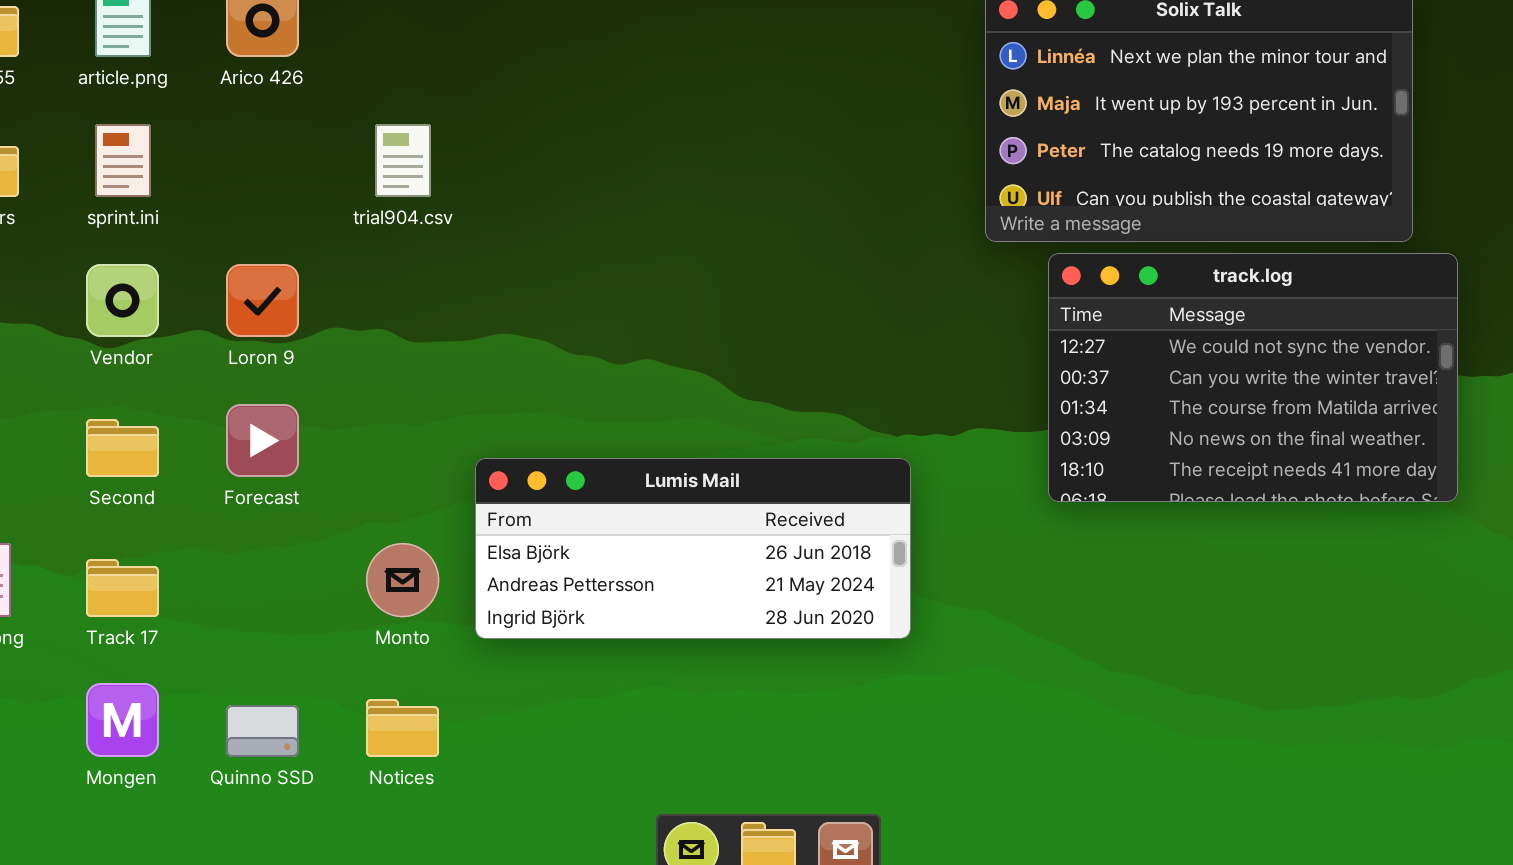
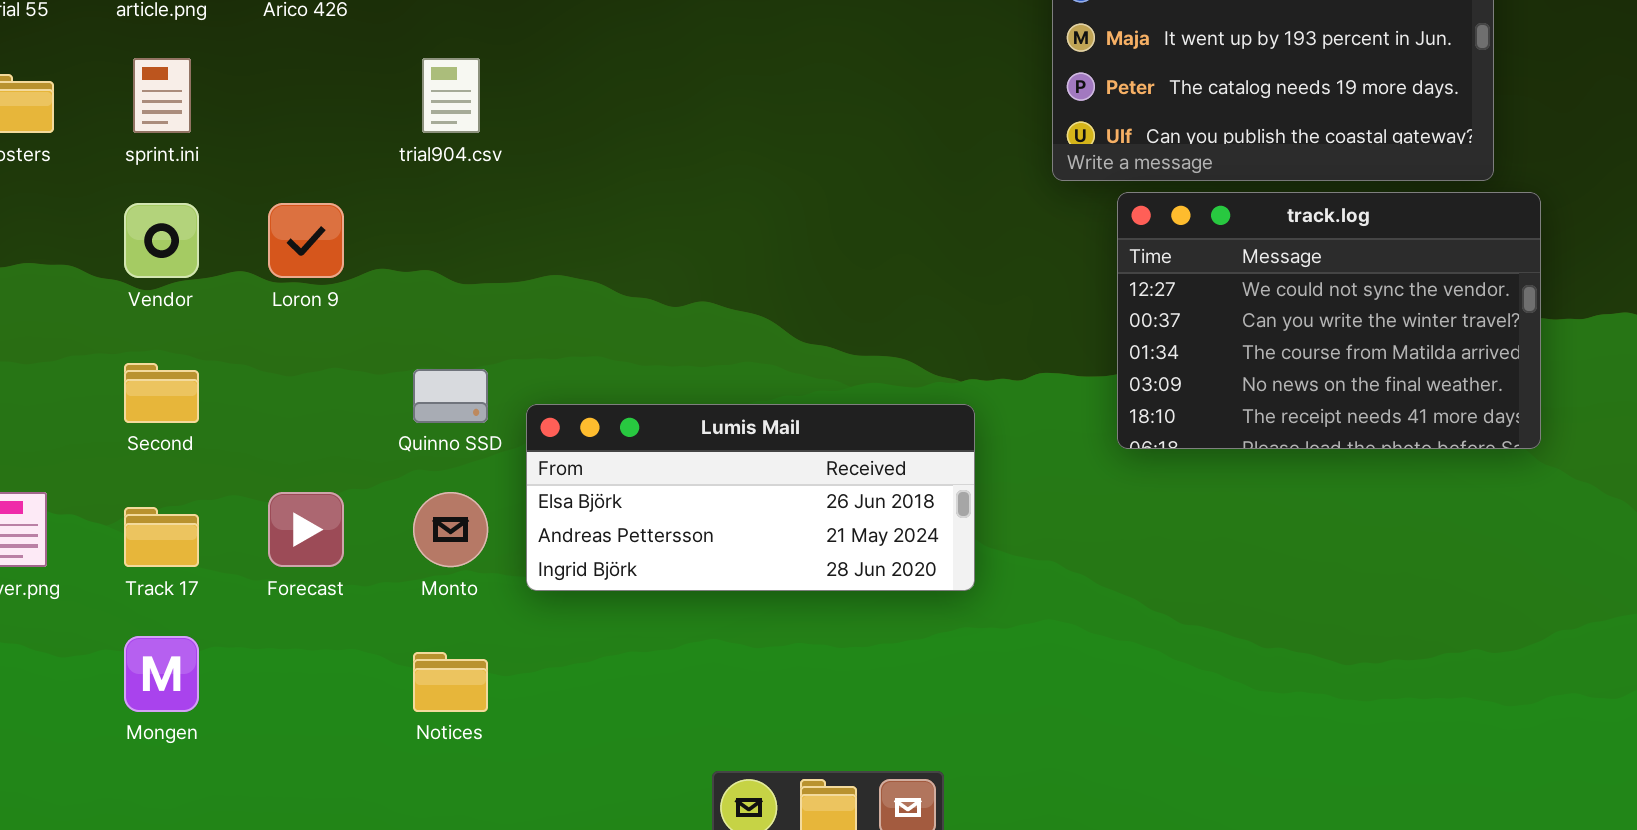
Forecast: [226,404,299,477] -> [268,492,344,567], moved
Quinno SSD: [226,705,299,757] -> [413,369,488,423], moved

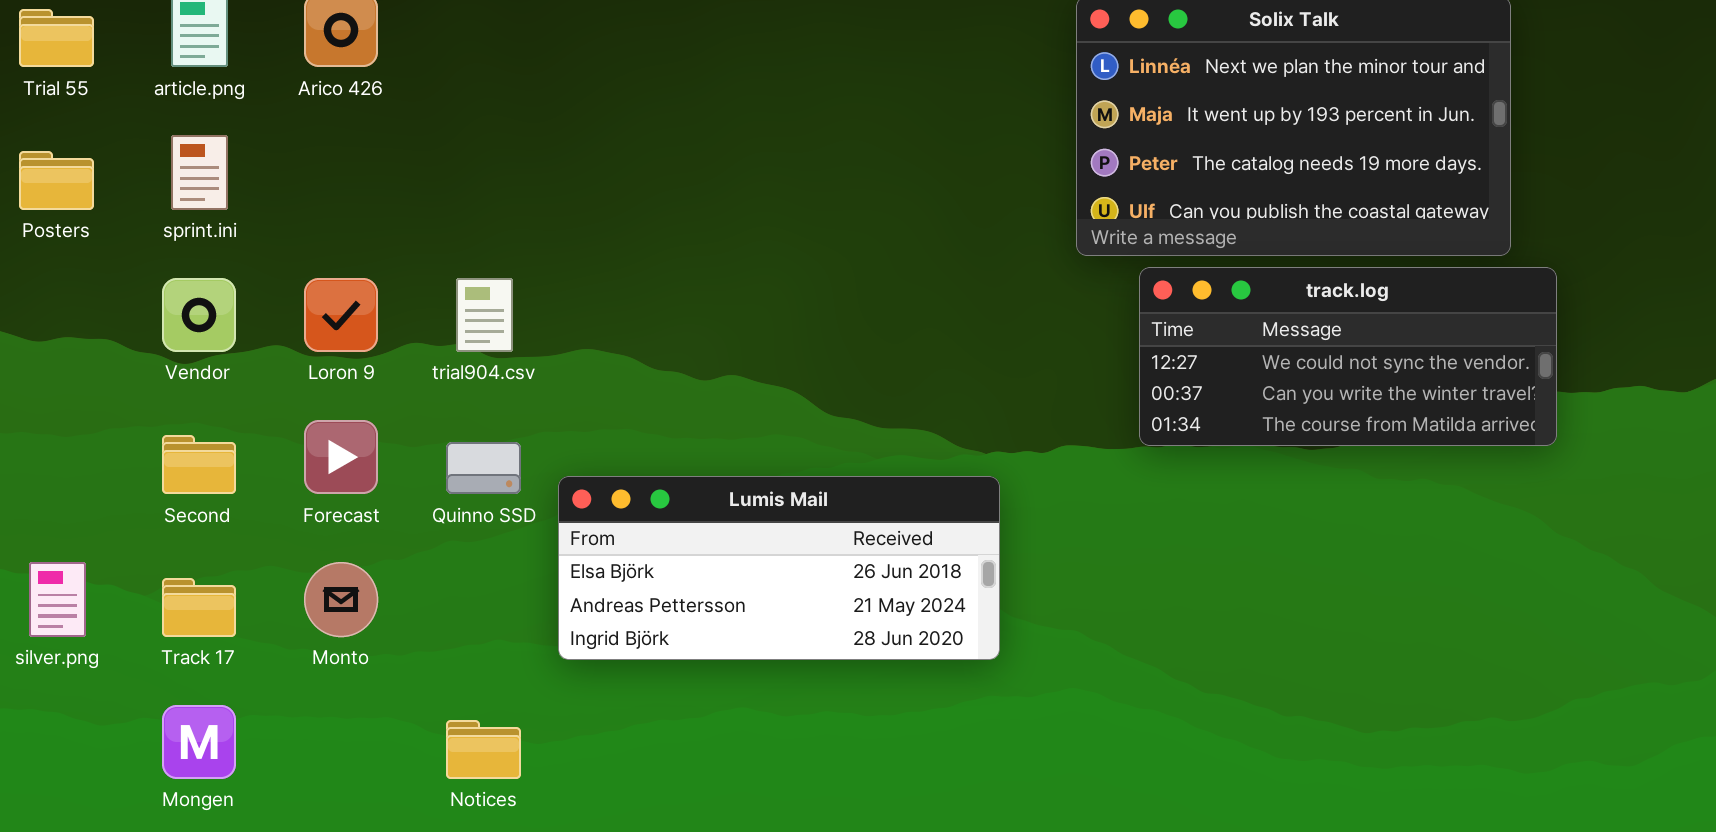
trial904.csv: [422,58,480,133] -> [456,278,513,352], moved
track.log: [1117,192,1541,449] -> [1139,267,1557,446], resized
Forecast: [268,492,344,567] -> [304,420,378,494], moved
Monto: [413,492,488,567] -> [304,562,378,637], moved

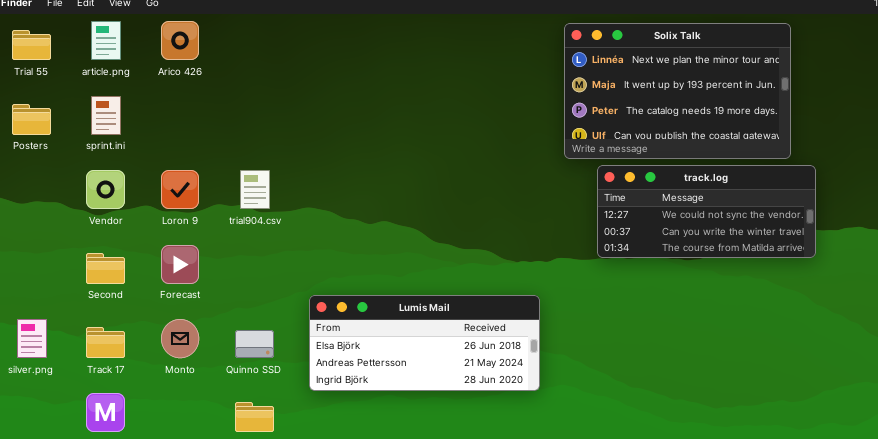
Quinno SSD: [446,442,521,494] -> [235,330,274,358], moved
Lumis Mail: [558,476,1000,660] -> [309,295,540,391], moved

